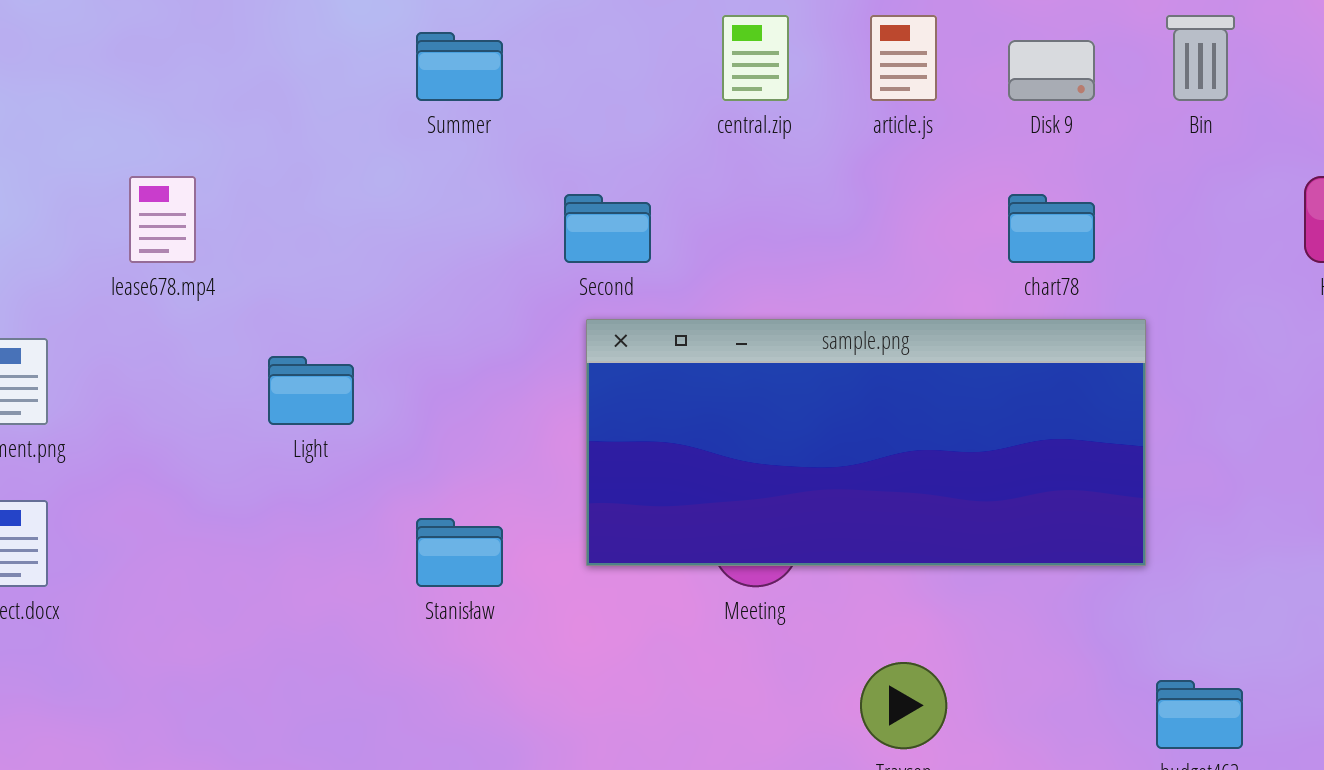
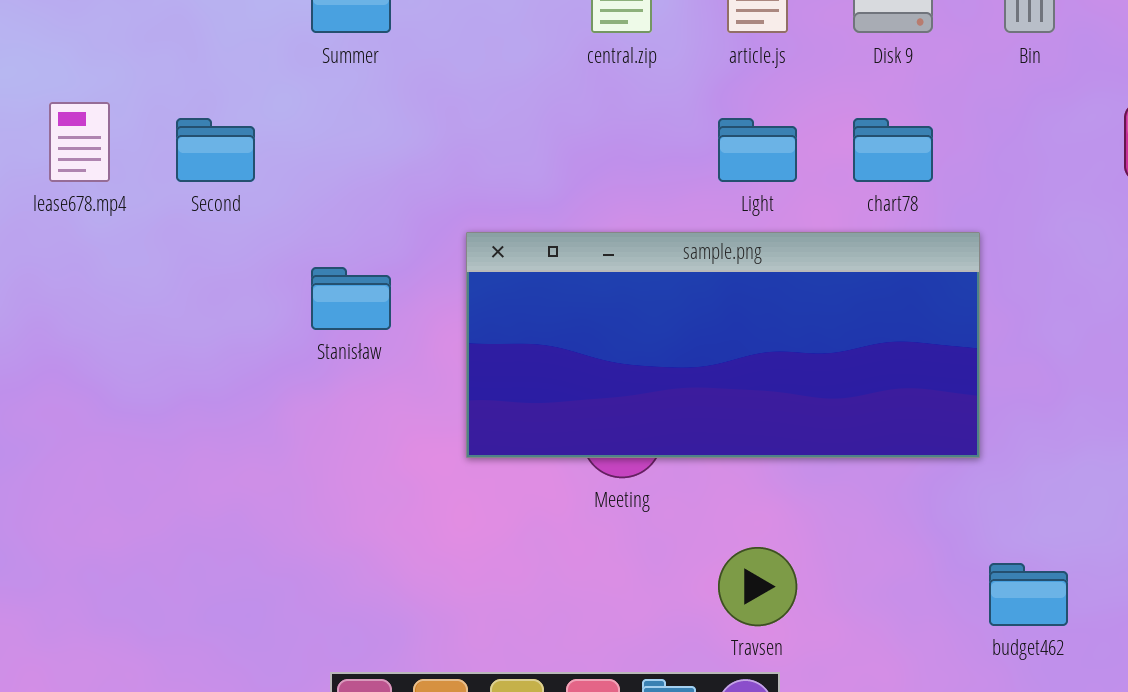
Second: [564,194,651,263] -> [176,118,255,182], moved
Light: [268,356,354,425] -> [718,118,797,182], moved
Stanisław: [416,518,503,587] -> [311,267,391,330], moved

